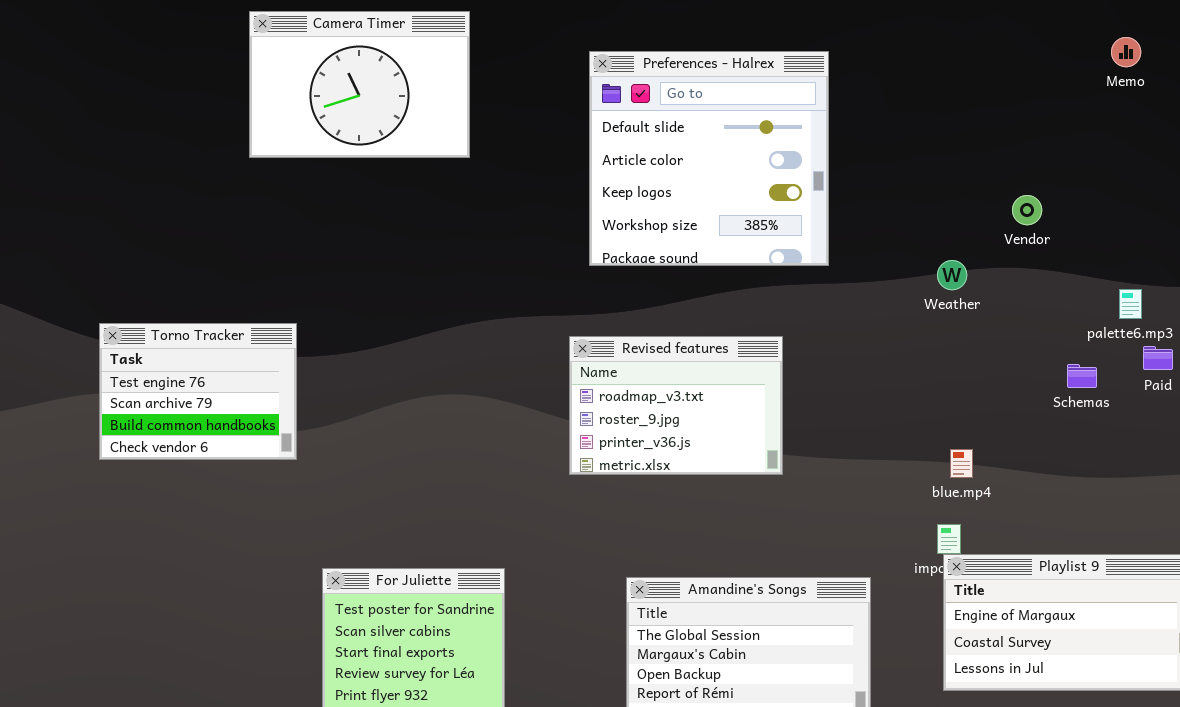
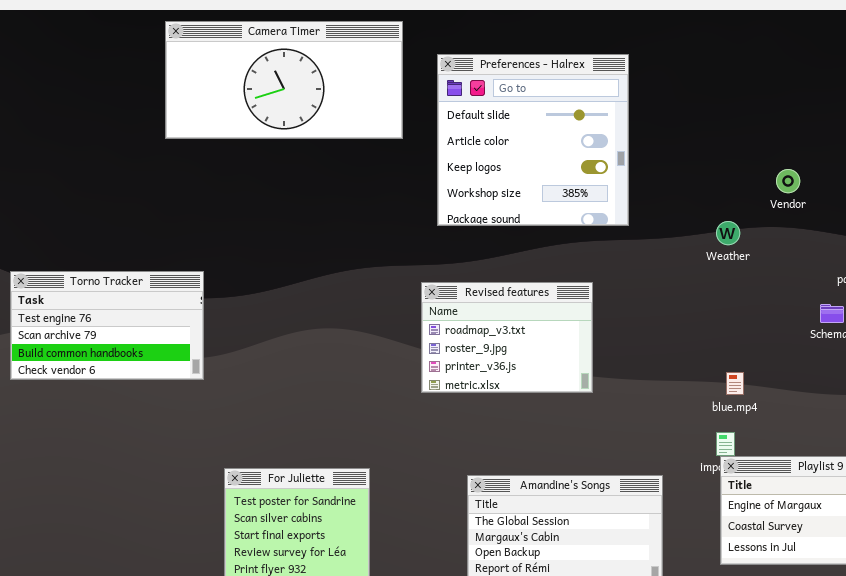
Camera Timer: [249,11,470,158] -> [165,21,403,139], resized
Torno Tracker: [99,323,297,460] -> [10,271,204,380], resized

